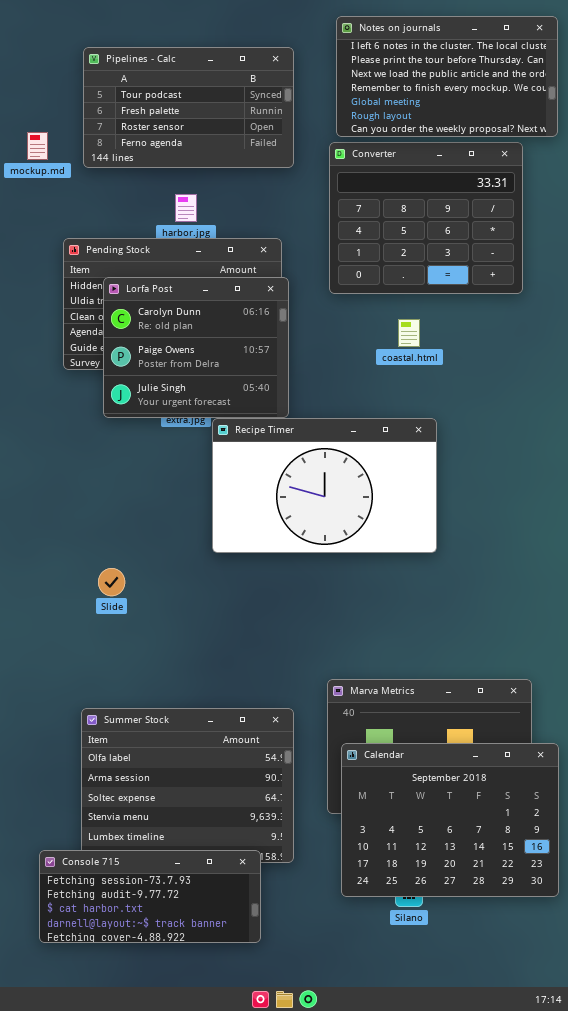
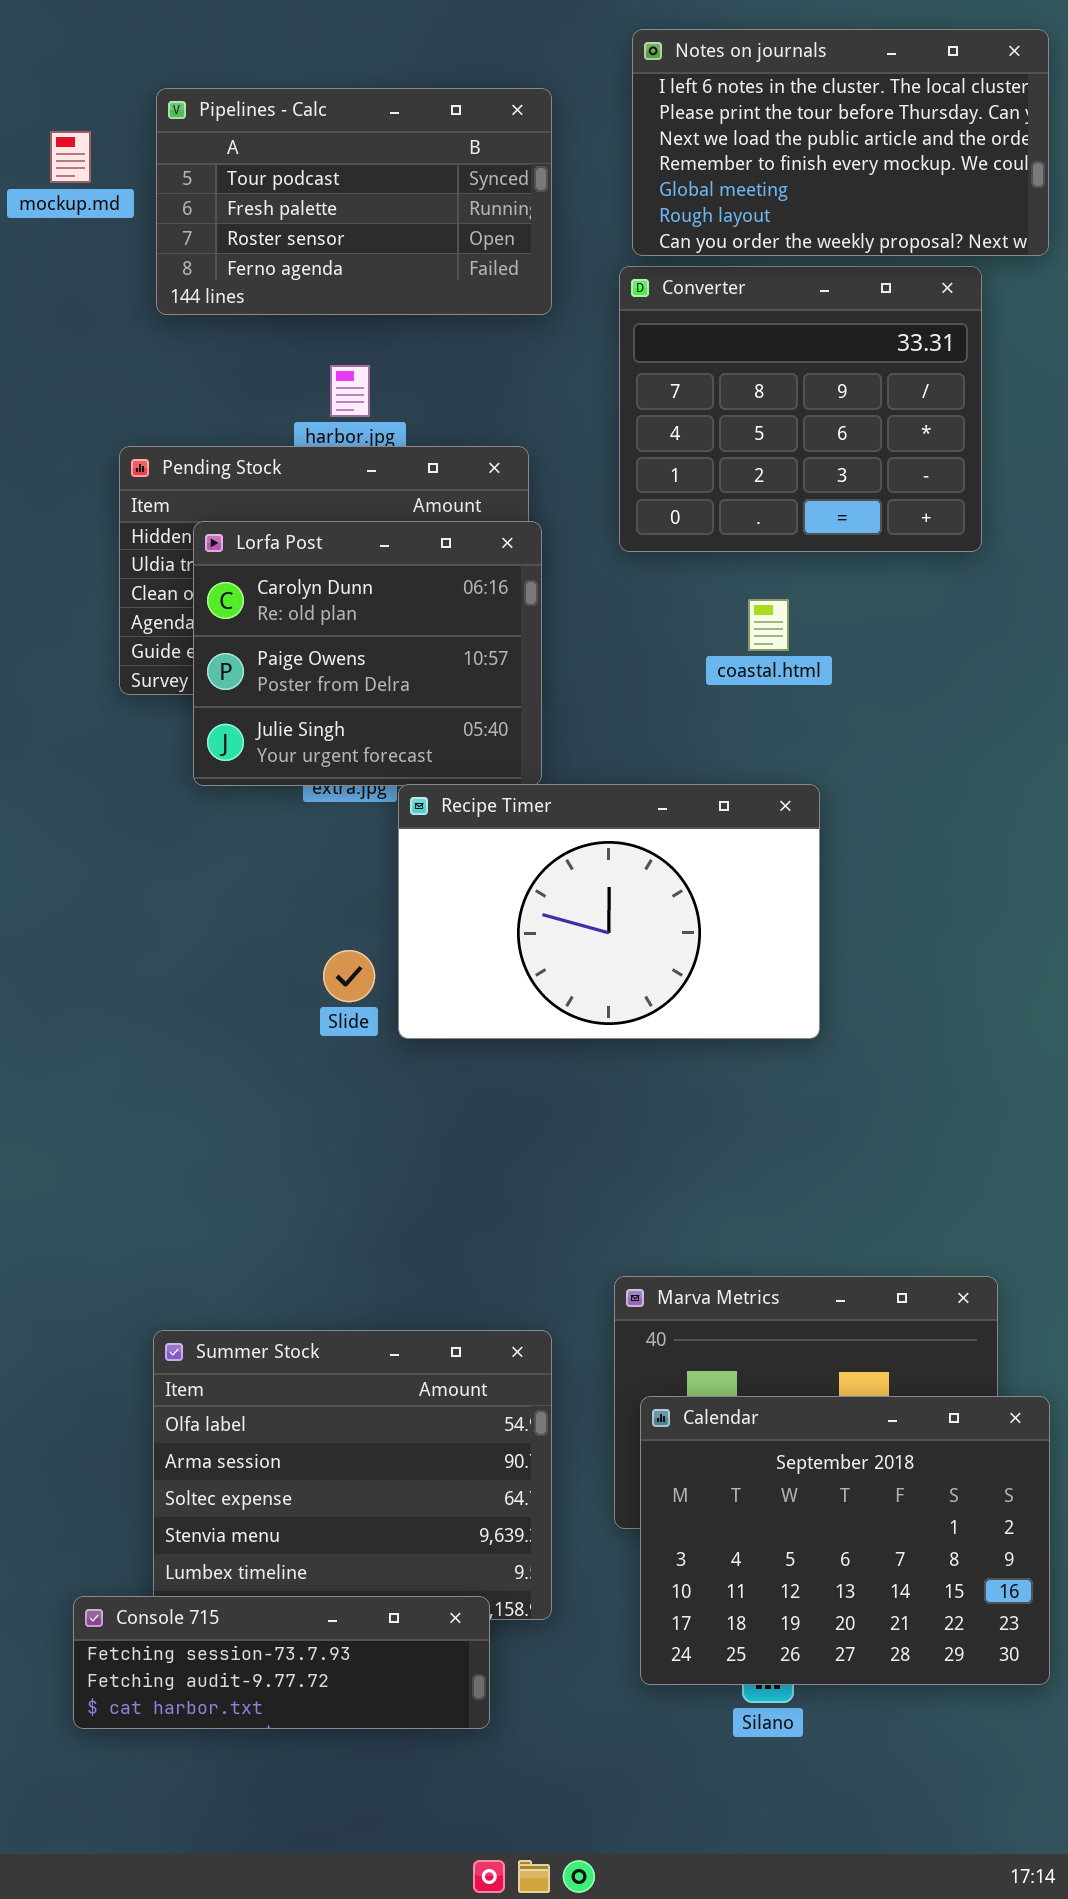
mockup.md: [27,132,48,160] -> [50,131,91,183], moved
Slide: [98,568,125,596] -> [323,950,375,1002], moved
Console 715: [39,850,261,943] -> [73,1596,490,1729], resized

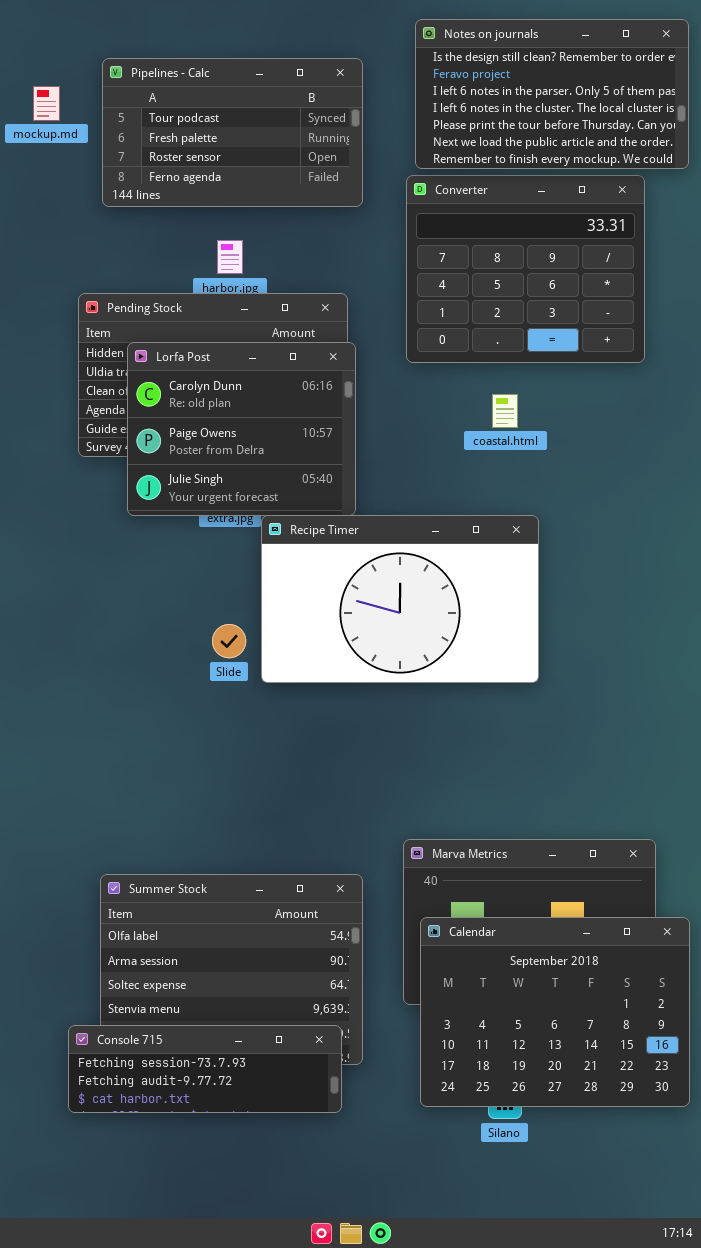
Notes on journals: [632,29,1049,256] -> [415,19,689,169], scrolled up 3 rows
Console 715: [73,1596,490,1729] -> [68,1025,342,1113], moved

